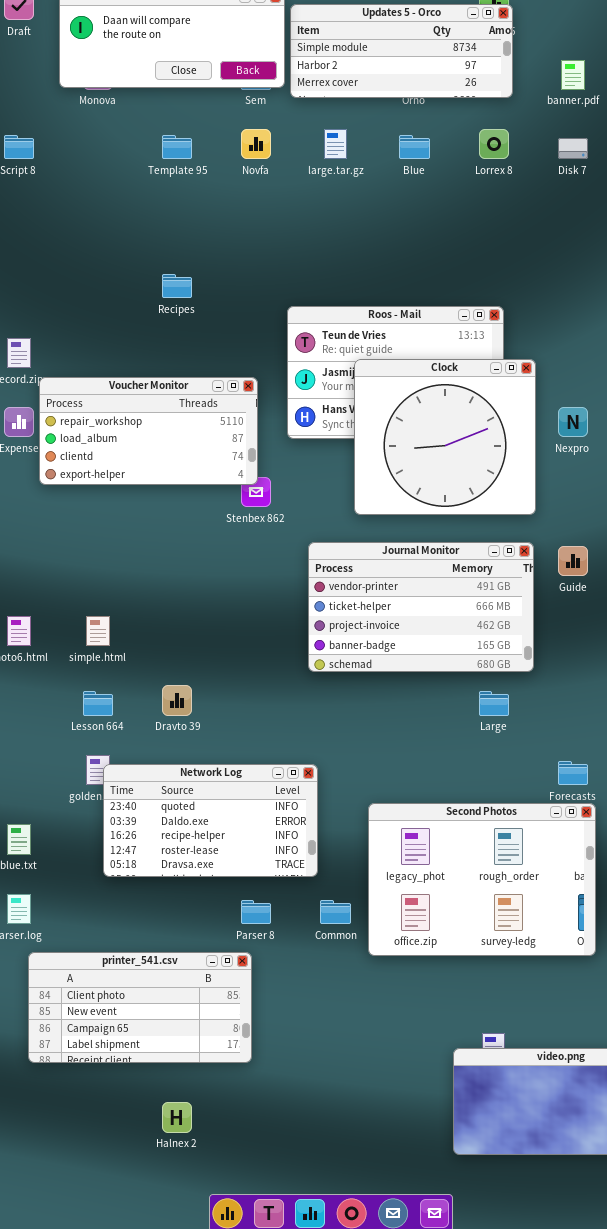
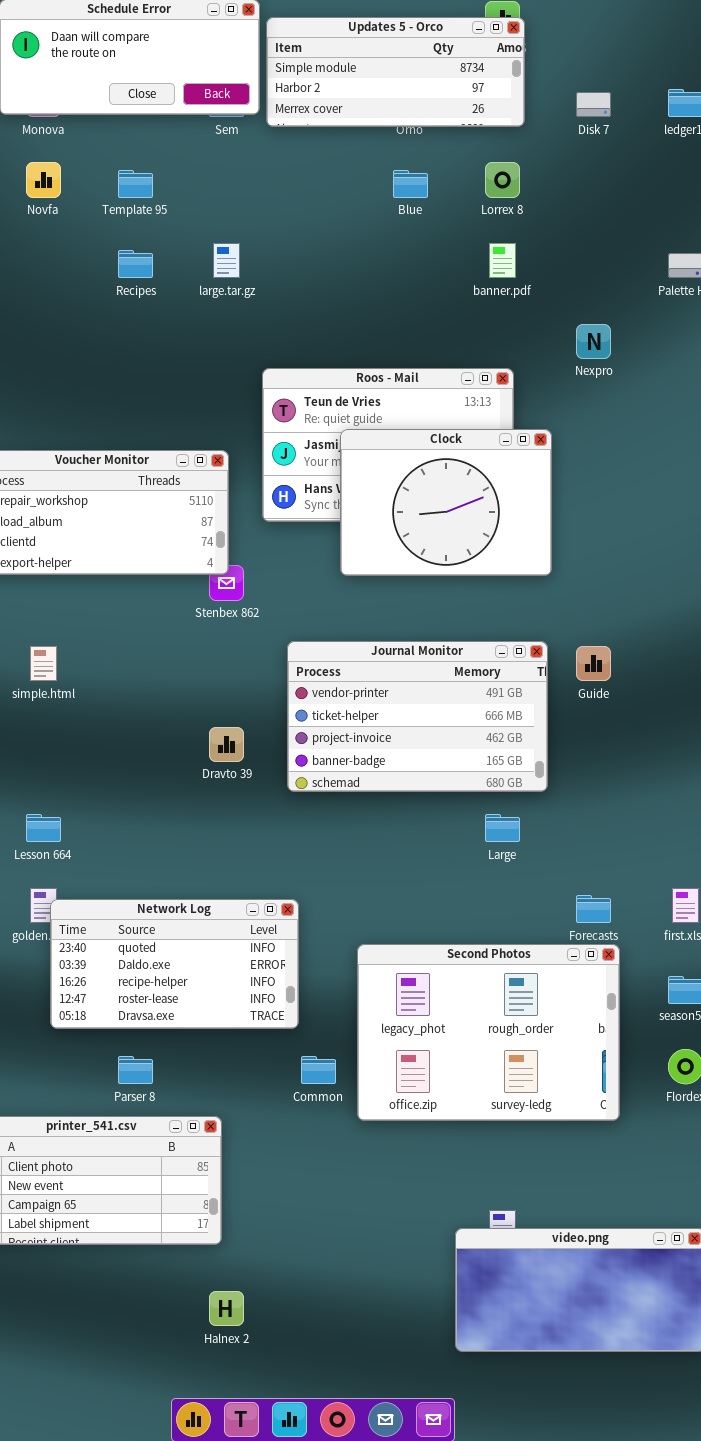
banner.pdf: [561,60,585,90] -> [489,243,516,278], moved
Novfa: [241,129,271,159] -> [26,162,61,198], moved
large.tar.gz: [324,129,347,159] -> [213,243,240,278], moved
Disk 7: [558,138,588,159] -> [576,92,611,117], moved
Recipes: [162,274,192,298] -> [118,250,153,278], moved
Clock: [354,359,536,515] -> [340,429,552,576], resized
Nexpro: [558,407,588,437] -> [576,324,611,359], moved
simple.html: [86,616,110,646] -> [30,646,57,681], moved
Dravto 39: [162,685,192,716] -> [209,727,244,762], moved
Parser 8: [241,900,271,924] -> [118,1056,153,1084], moved
Halnex 2: [162,1102,192,1133] -> [209,1291,244,1326], moved

